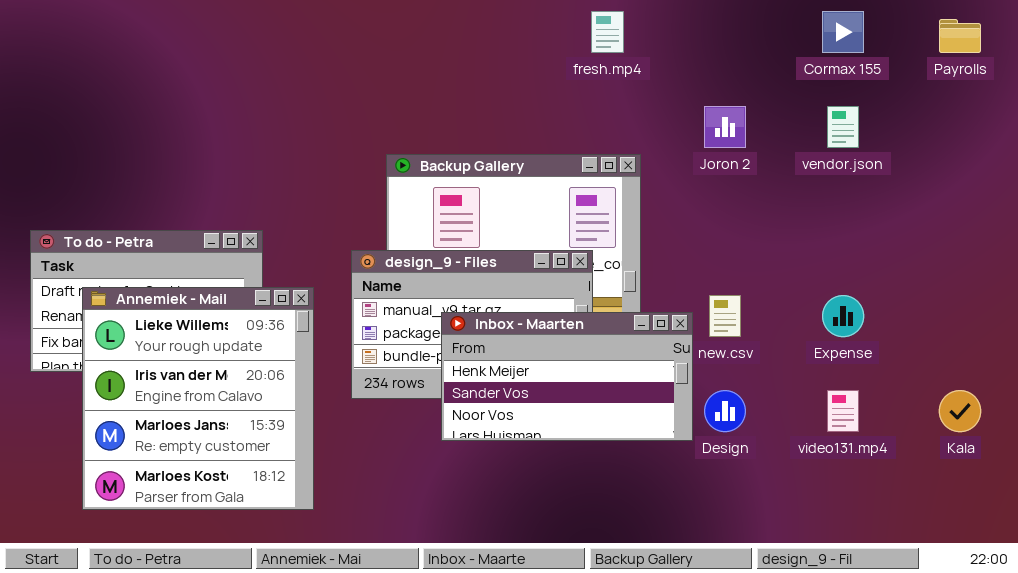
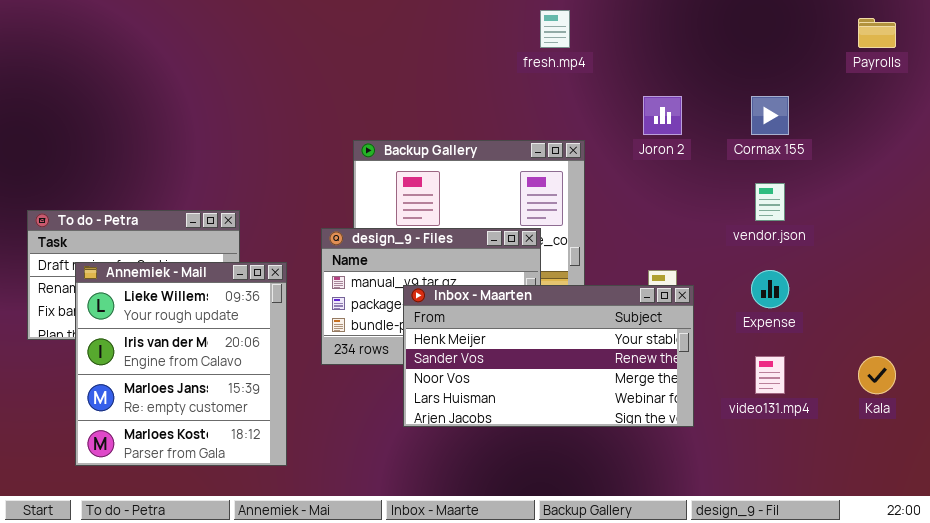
Cormax 155: [822,11,864,53] -> [751,96,789,135], moved
vendor.json: [827,106,859,148] -> [755,183,785,221], moved
Inbox - Maarten: [441,312,693,441] -> [403,285,694,427], resized

